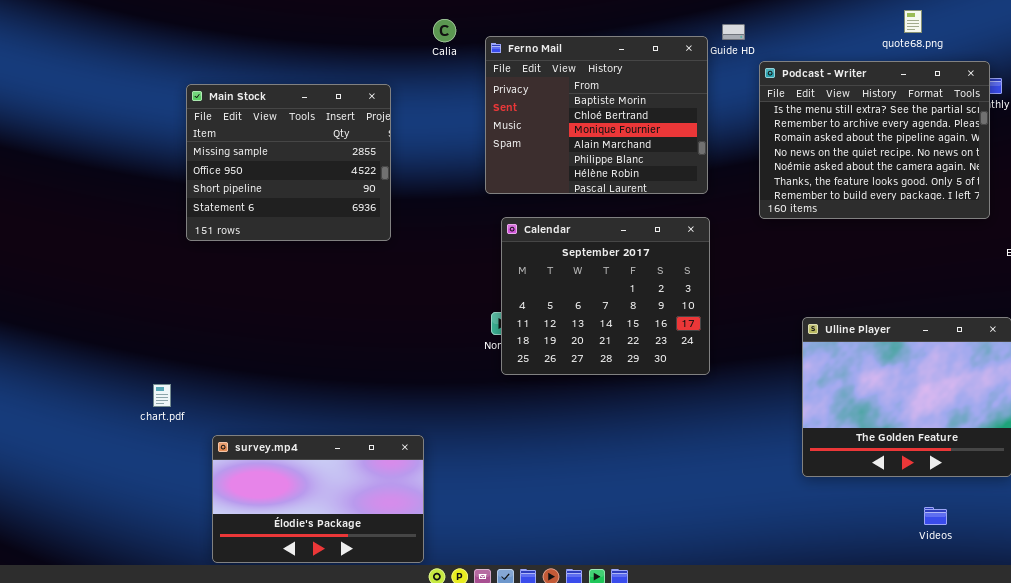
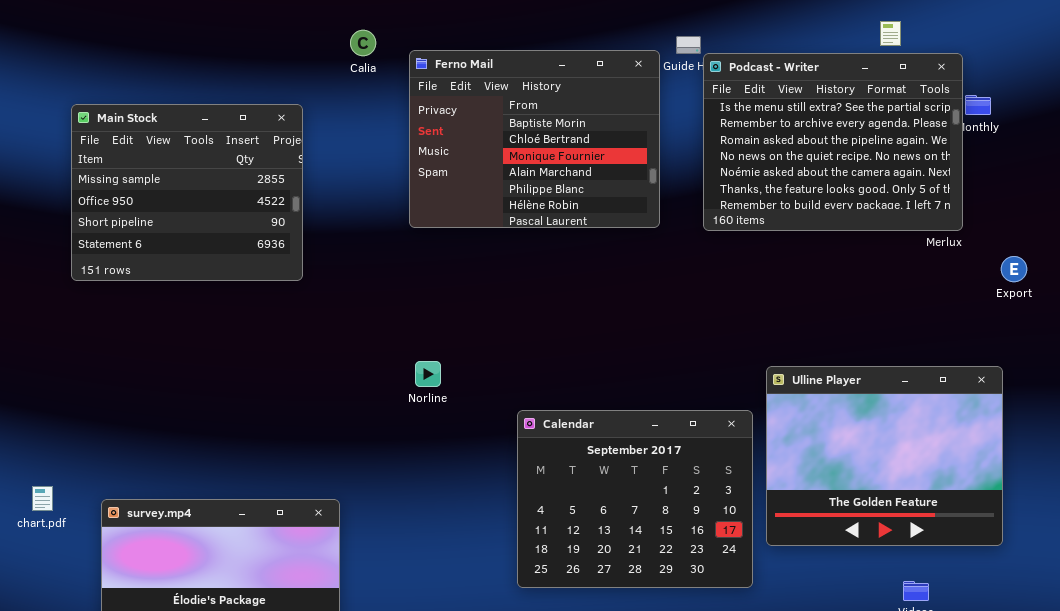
Podcast - Writer: [759,61,990,219] -> [703,53,963,231], moved
Calendar: [501,217,710,375] -> [517,410,753,588], moved
chart.pdf: [153,384,171,407] -> [32,486,53,511], moved

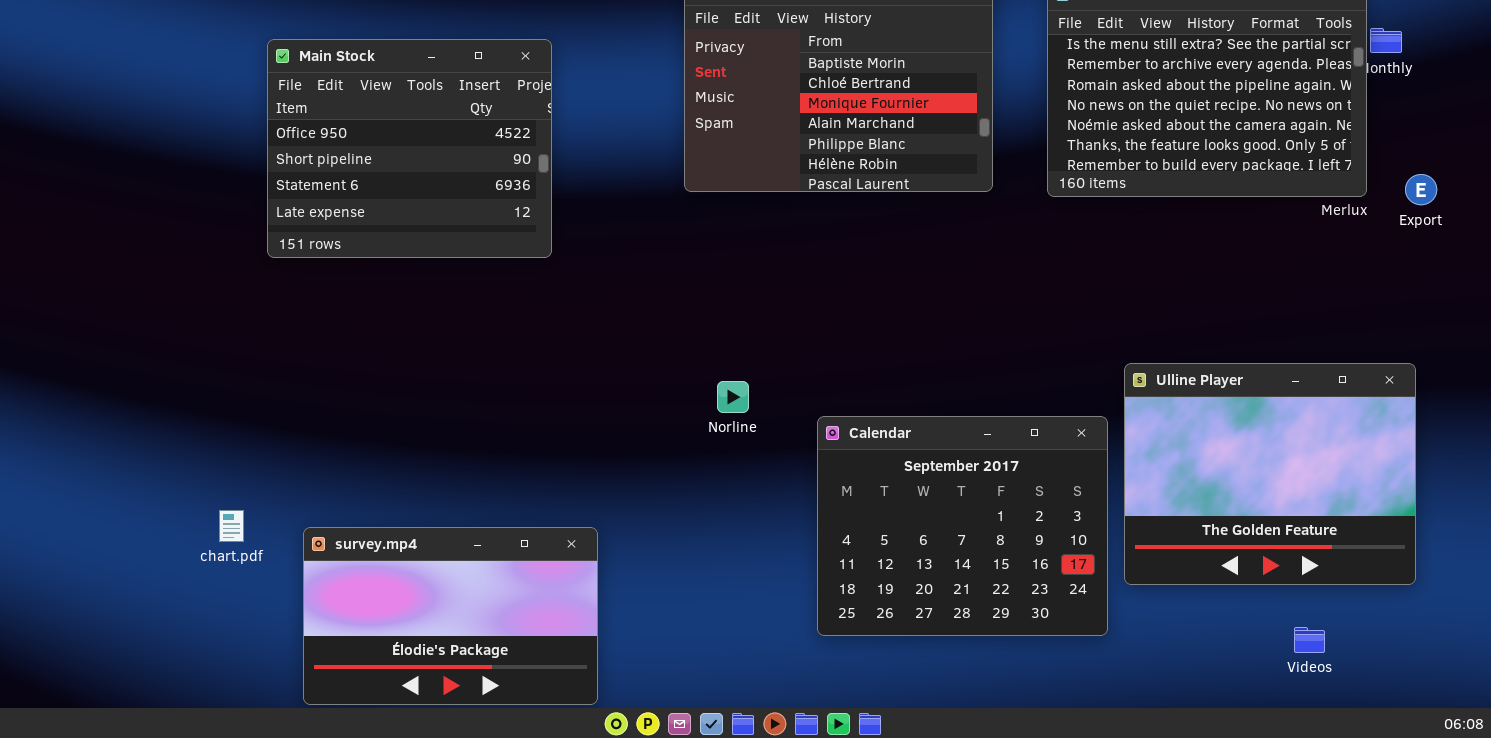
Main Stock: [71,104,303,281] -> [267,39,552,258], scrolled down 1 row
Export: [1001,256,1027,282] -> [1405,174,1437,205], moved
Norline: [415,361,441,387] -> [717,381,749,413], moved

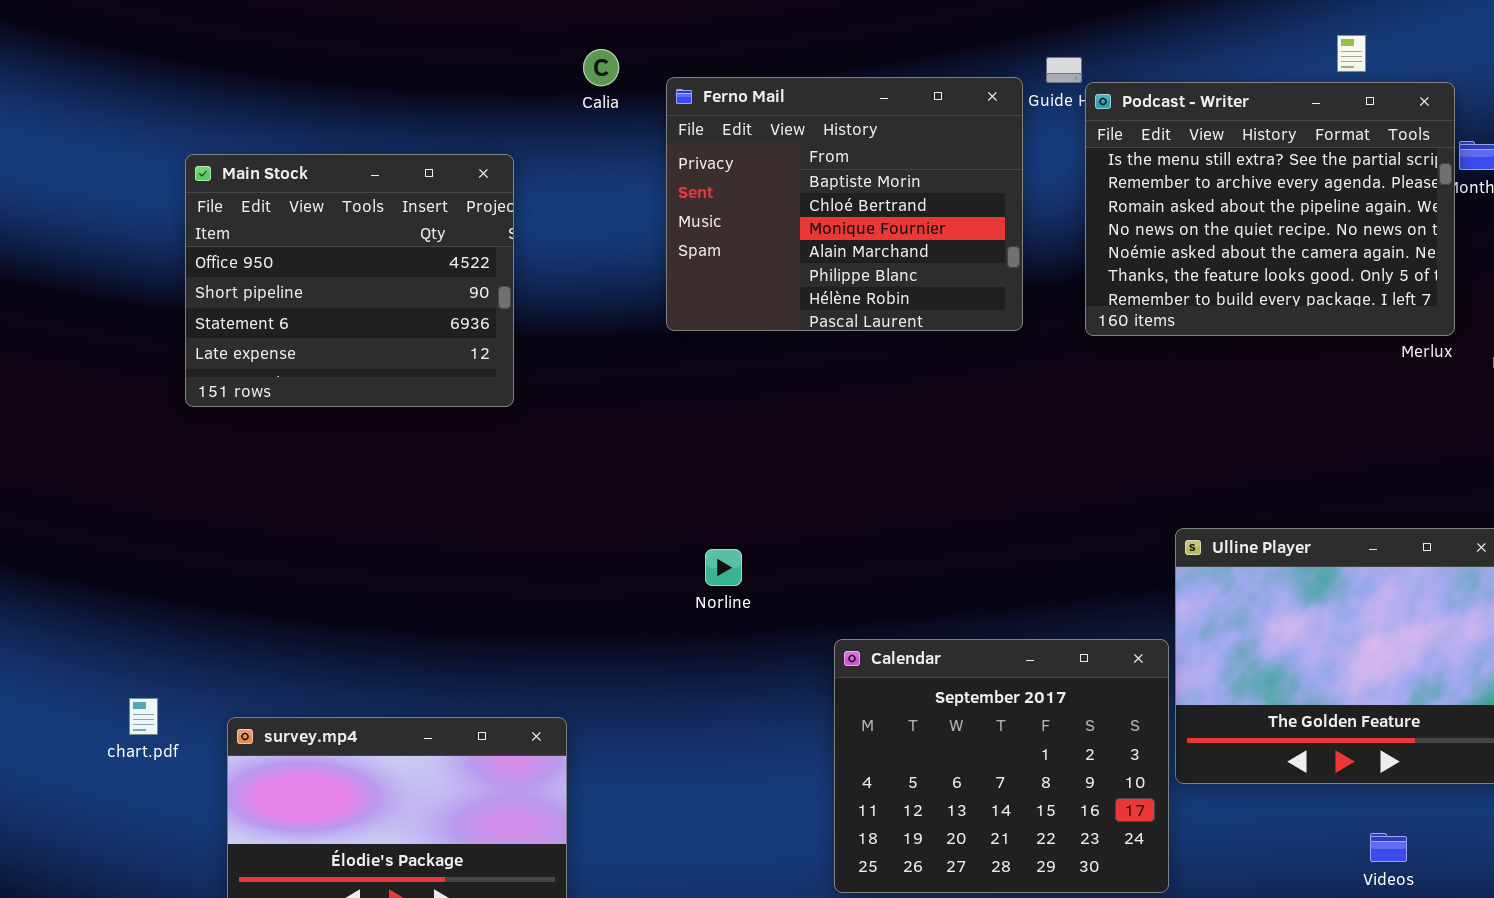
Calendar: [817,416,1108,636] -> [834,639,1169,893], moved

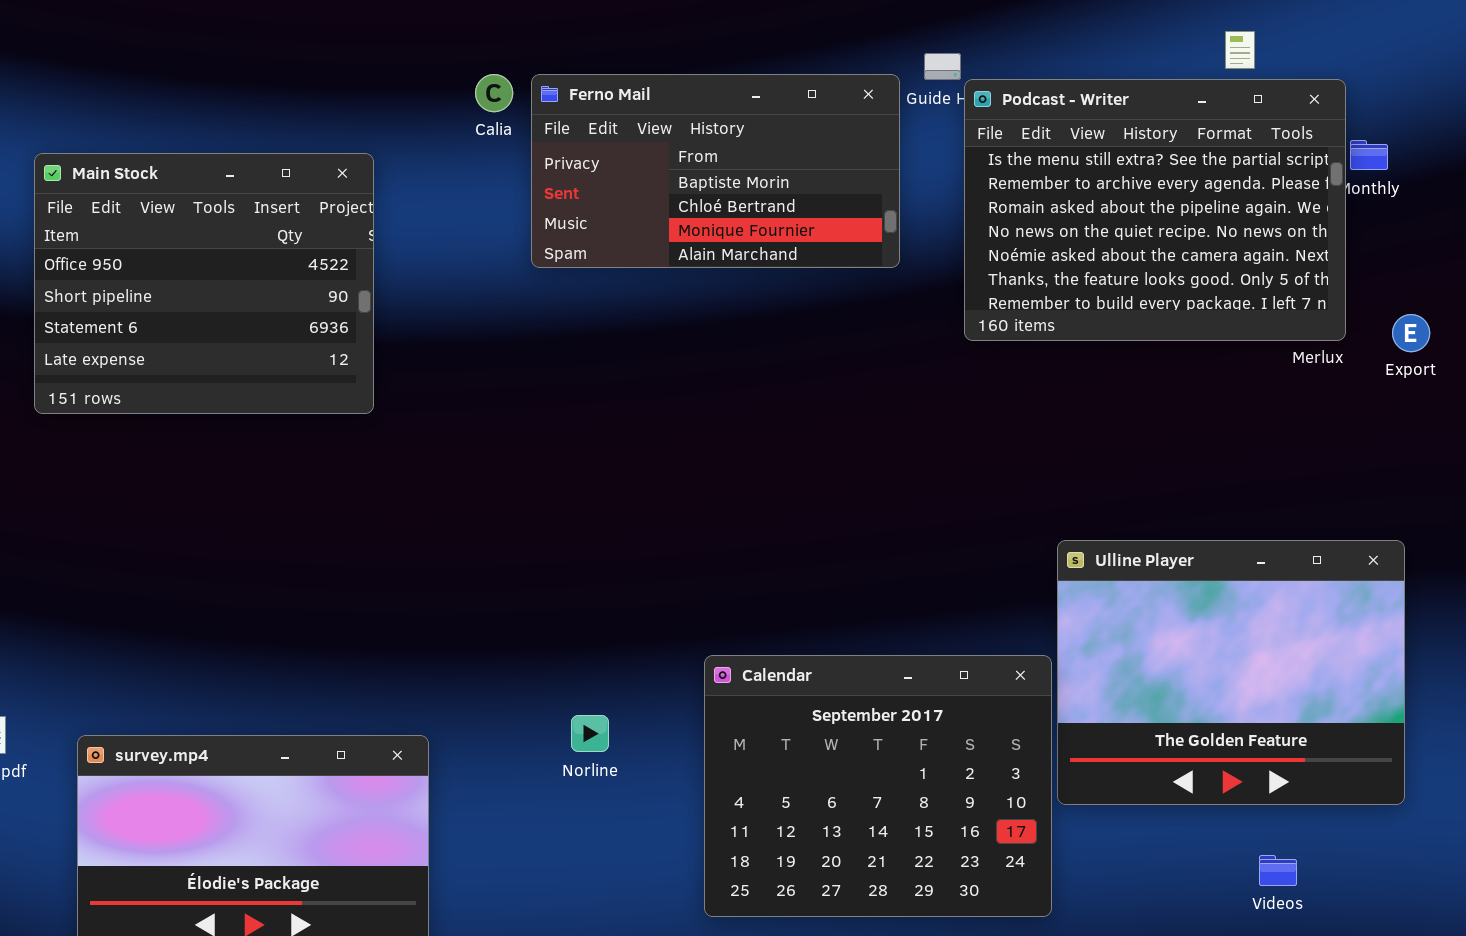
Calia: [583,49,619,86] -> [475,74,513,112], moved
Ferno Mail: [666,77,1023,331] -> [531,74,900,268], resized
Norline: [705,549,742,586] -> [571,715,609,752], moved

